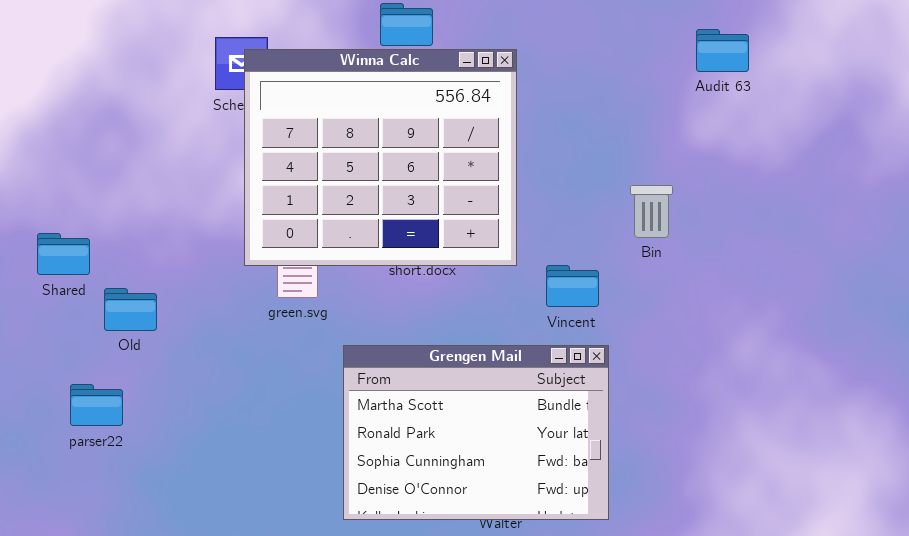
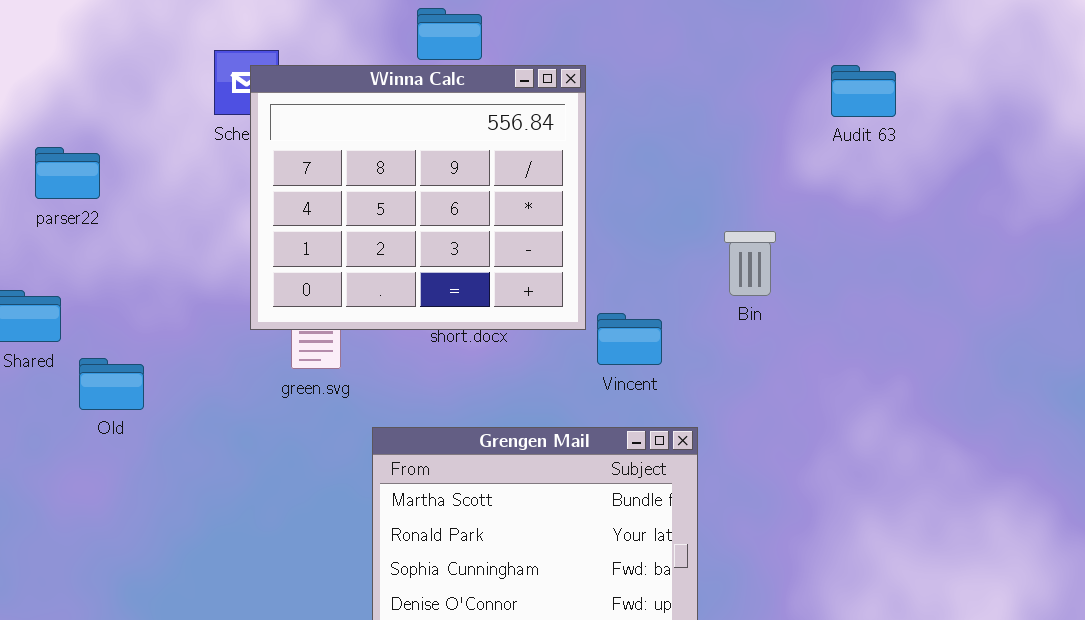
Audit 63: [696,29,749,72] -> [831,65,896,117], moved
Vincent: [546,265,599,307] -> [597,313,662,365], moved
parser22: [70,384,123,426] -> [35,147,100,199], moved

